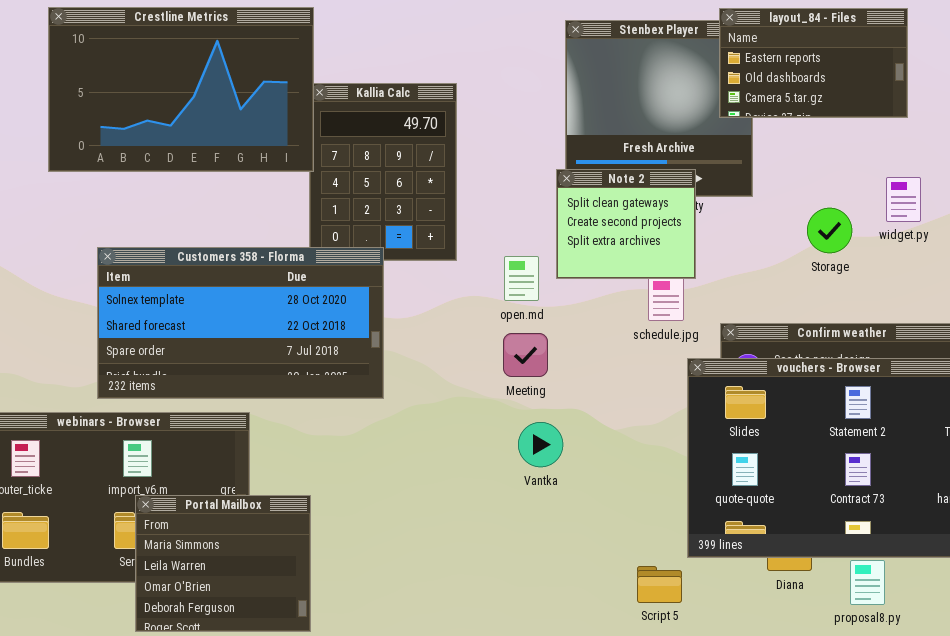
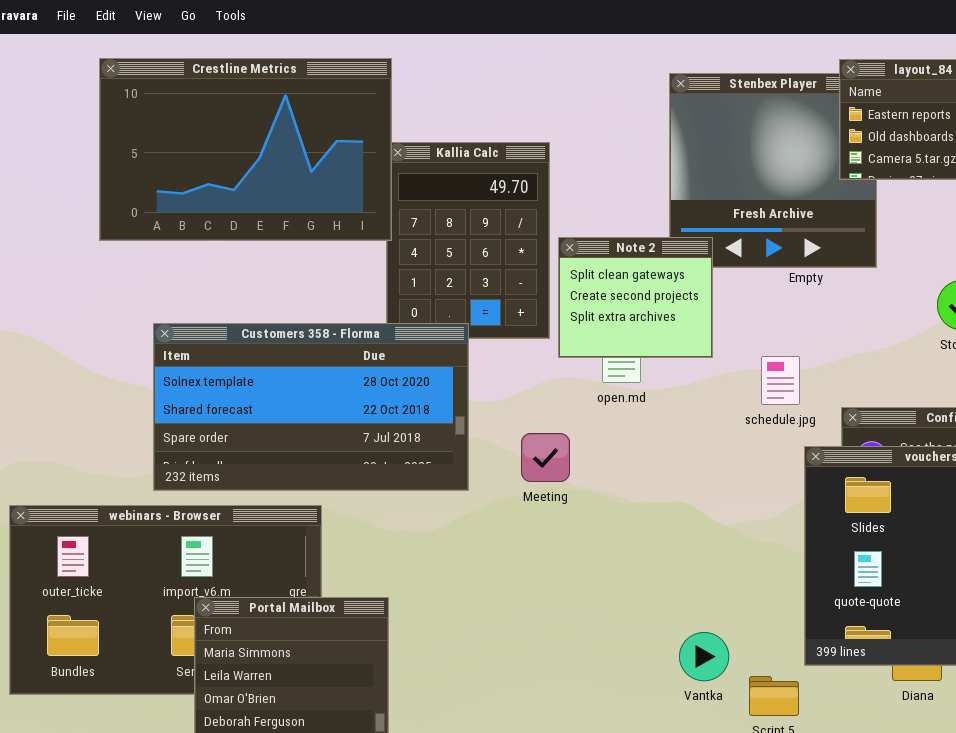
Note 2: [556,169,696,279] -> [558,237,713,358], moved
Meeting: [503,333,548,377] -> [521,433,570,482], moved
Vantka: [518,422,563,467] -> [679,632,729,681], moved

